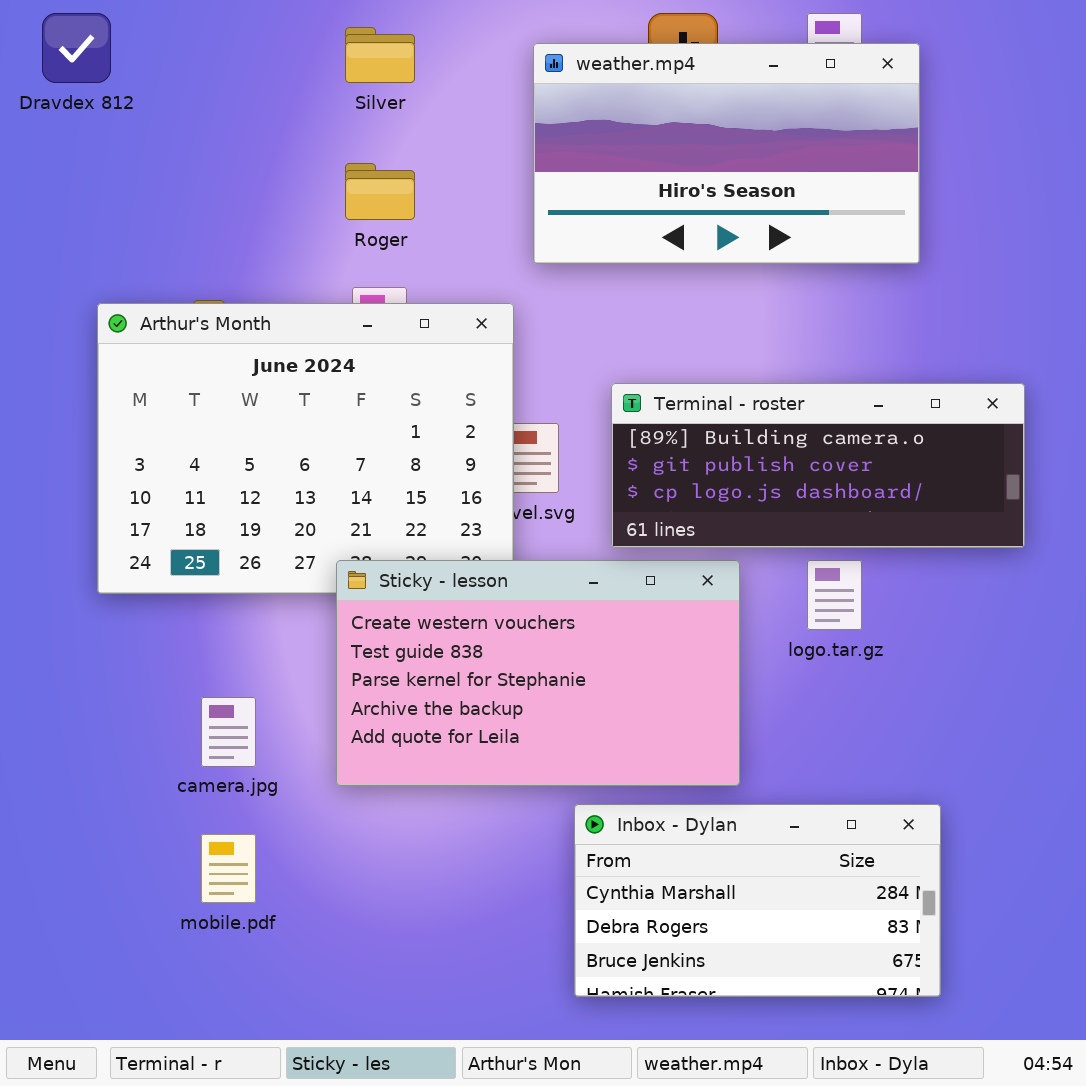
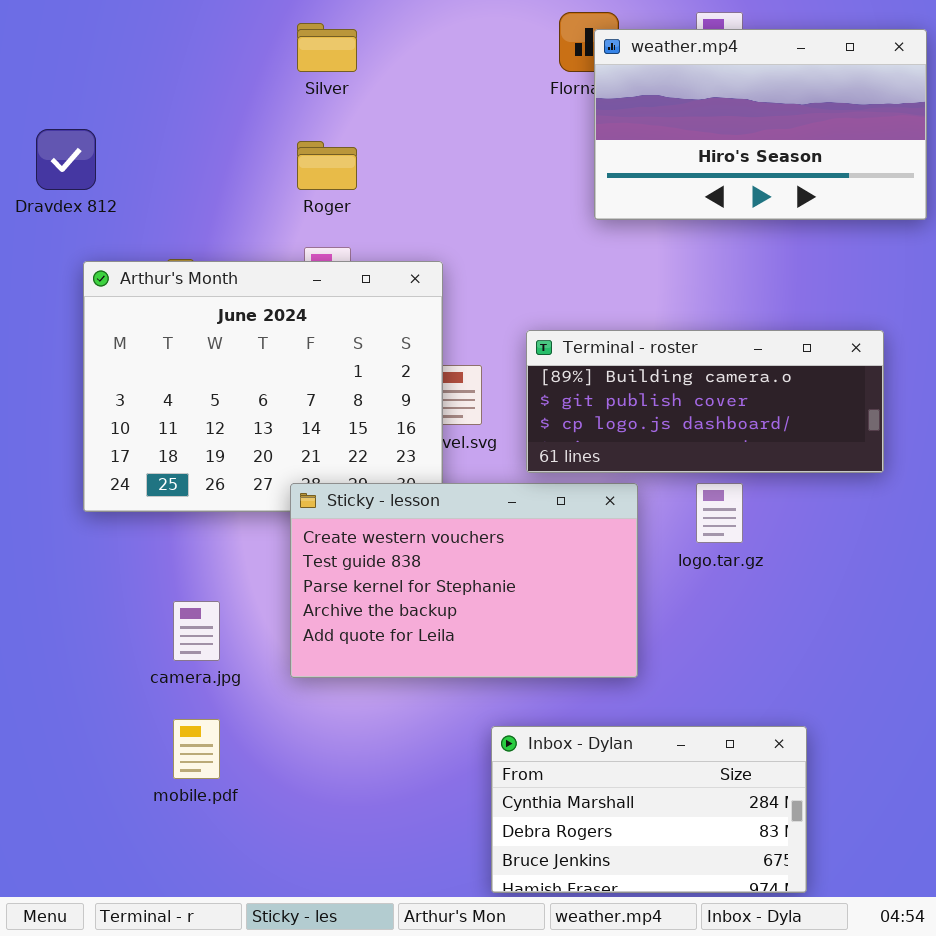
Dravdex 812: [42,13,111,83] -> [36,129,96,190], moved
weather.mp4: [533,43,920,264] -> [594,29,927,220], moved
Inbox - Dylan: [574,804,941,997] -> [491,726,807,893], moved

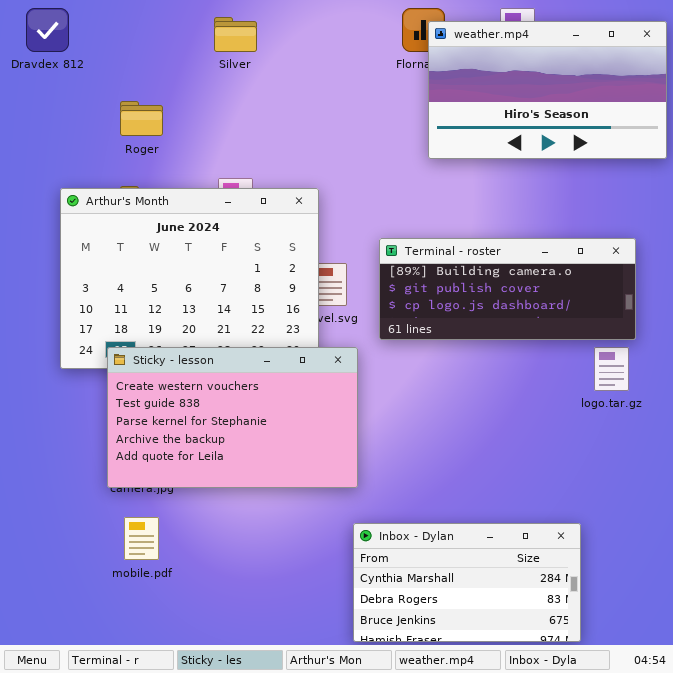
Dravdex 812: [36,129,96,190] -> [26,8,69,52], moved
Roger: [297,141,357,190] -> [120,101,163,136], moved
Sticky - lesson: [290,483,638,678] -> [107,347,358,488], moved
logo.tar.gz: [696,483,743,543] -> [594,347,629,391], moved

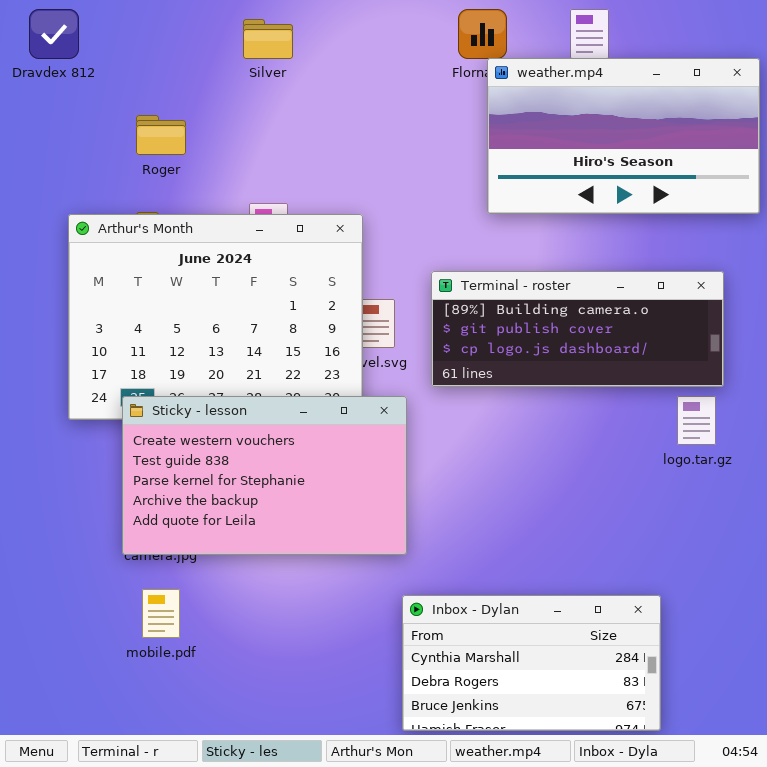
weather.mp4: [428,21,667,159] -> [487,58,760,214], moved

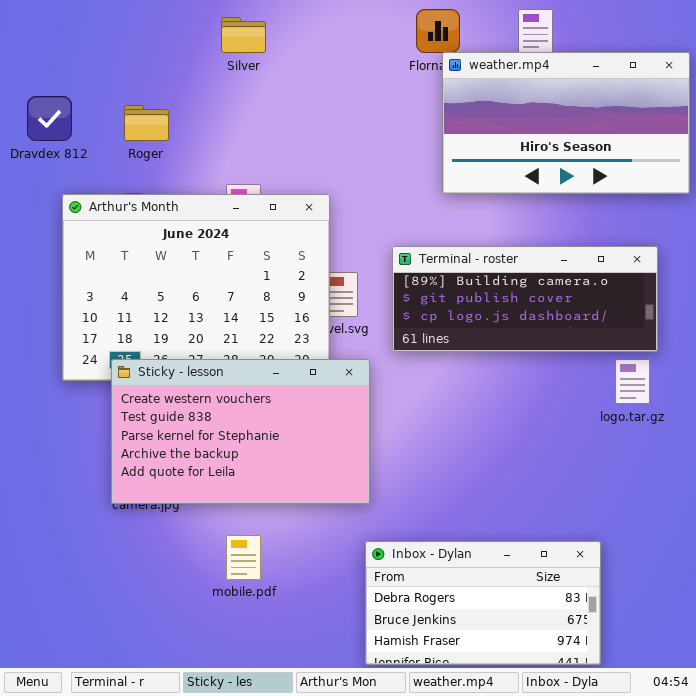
Dravdex 812: [29,9,79,59] -> [27,96,72,141], moved
mobile.pdf: [142,589,180,638] -> [226,535,261,580], moved
Inbox - Dylan: [402,595,661,731] -> [365,541,601,665], scrolled down 1 row

